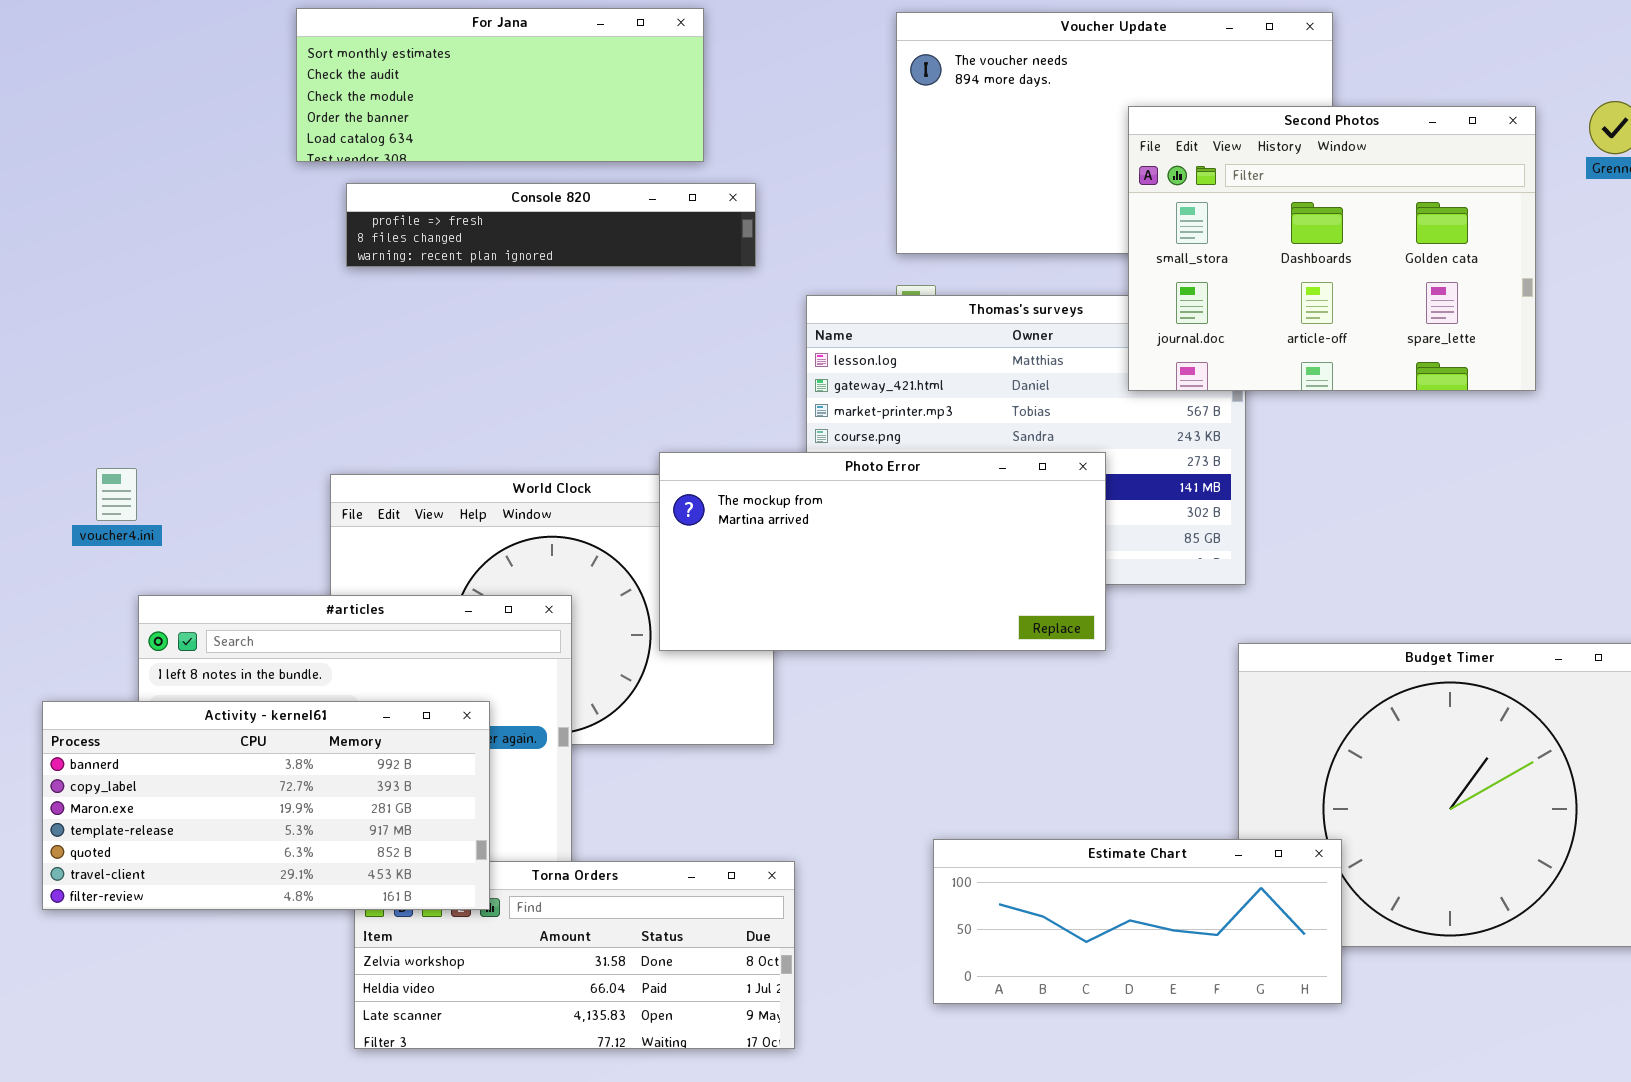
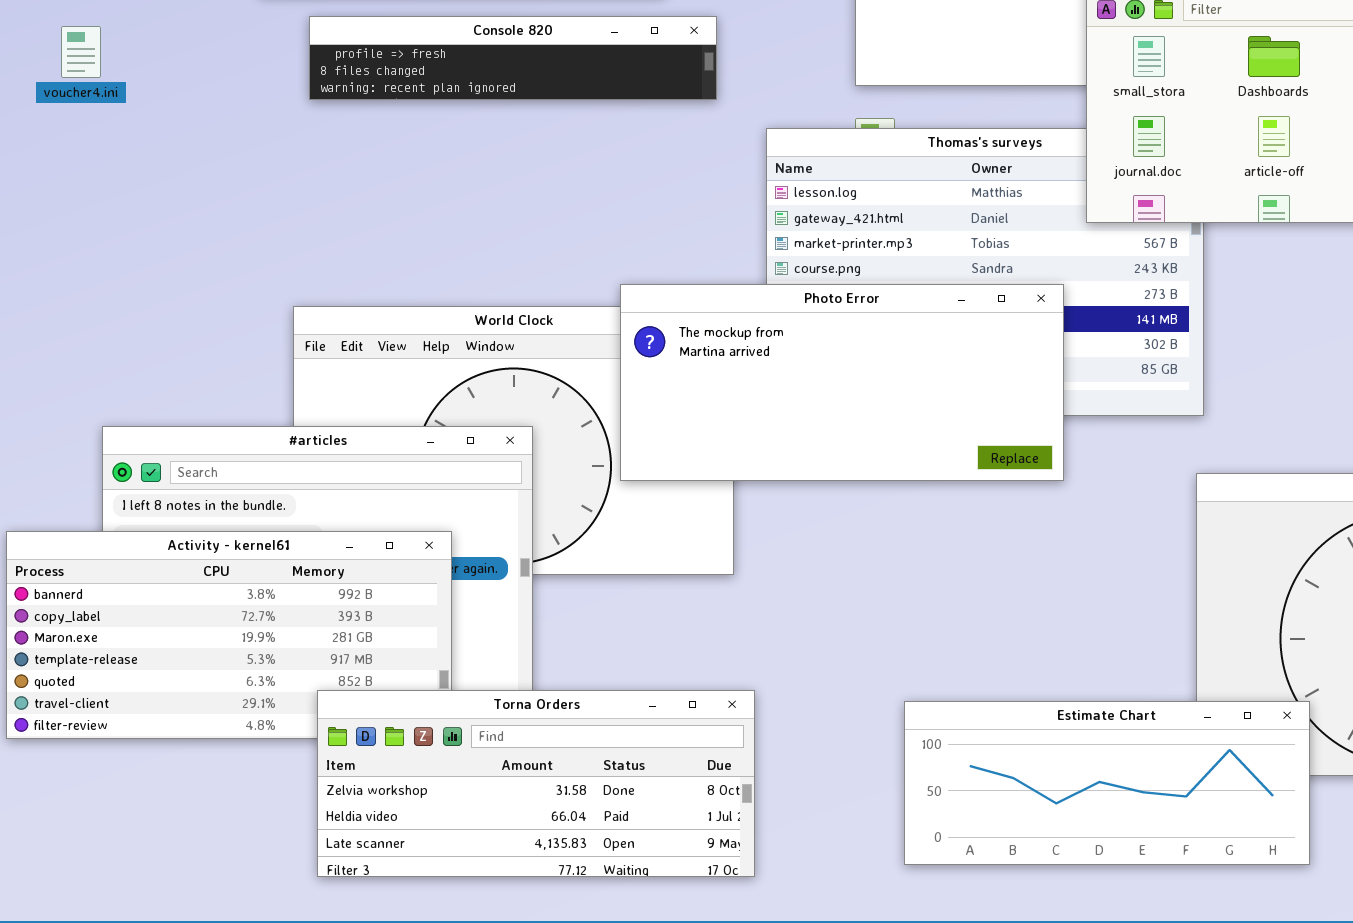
voucher4.ini: [96,468,137,521] -> [61,26,101,78], moved
Estimate Chart: [933,839,1342,1004] -> [904,701,1310,865], moved
Torna Orders: [354,861,795,1049] -> [317,690,755,877], raised

